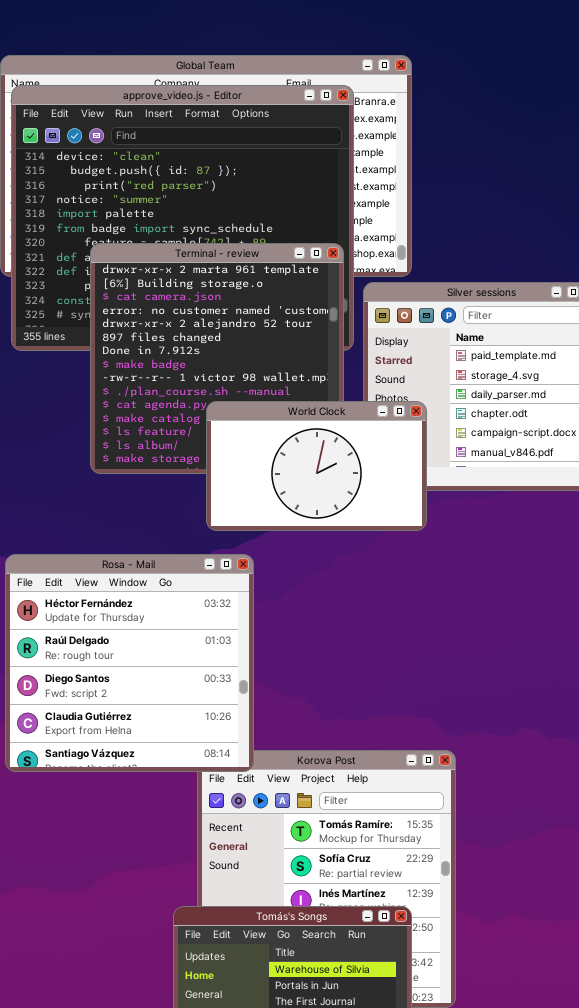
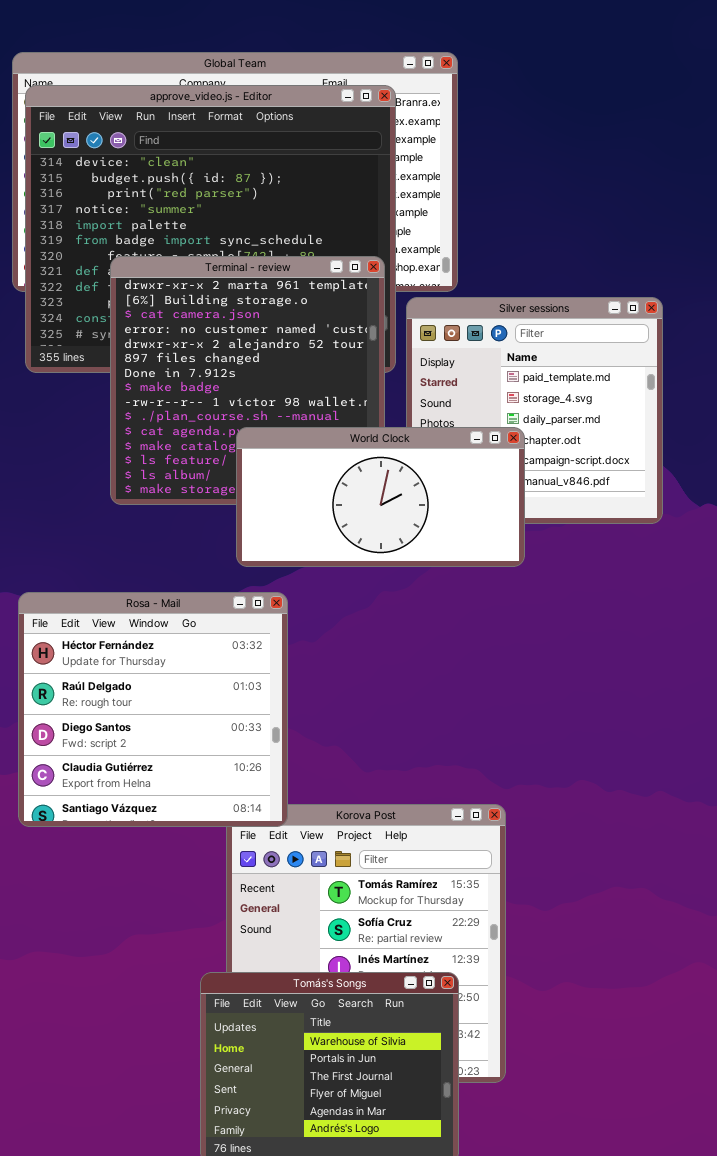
World Clock: [206,401,427,531] -> [236,427,525,567], resized

